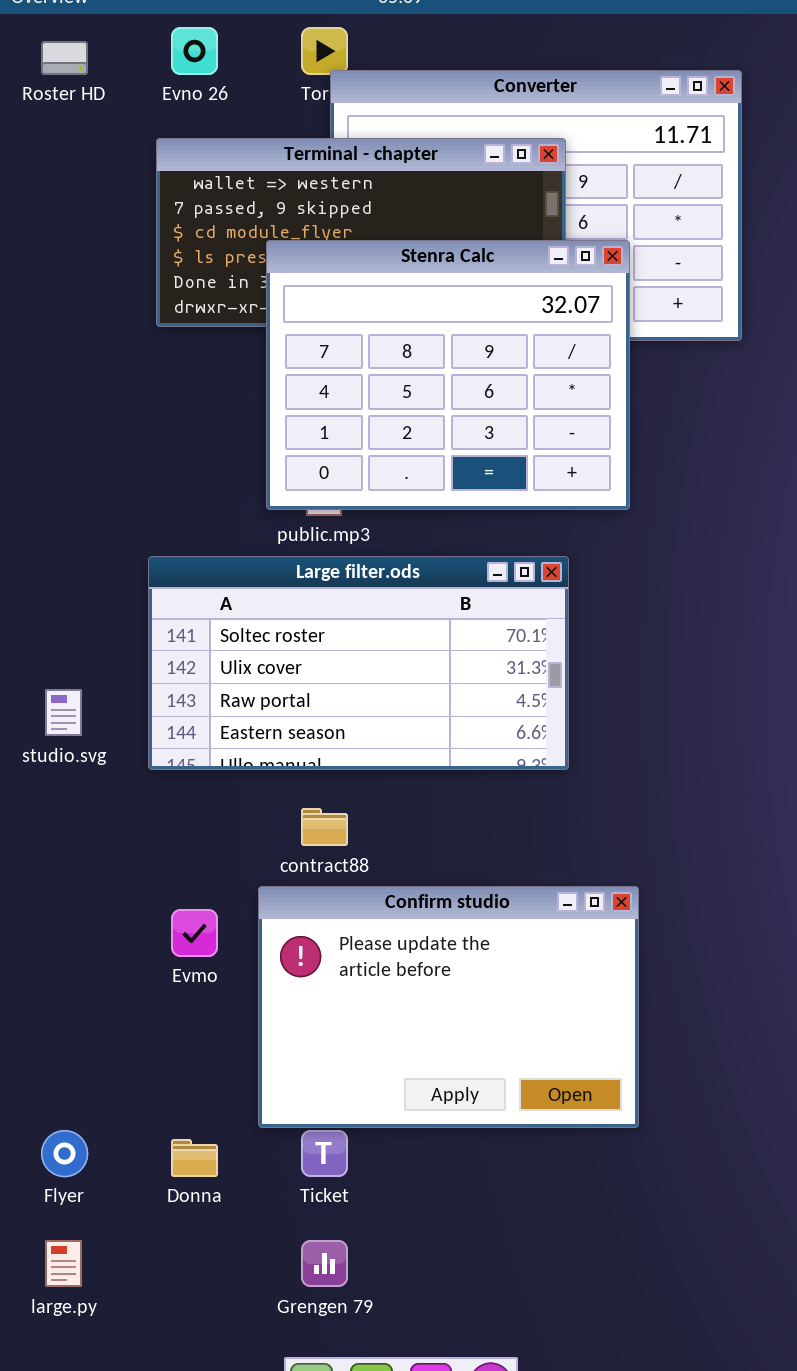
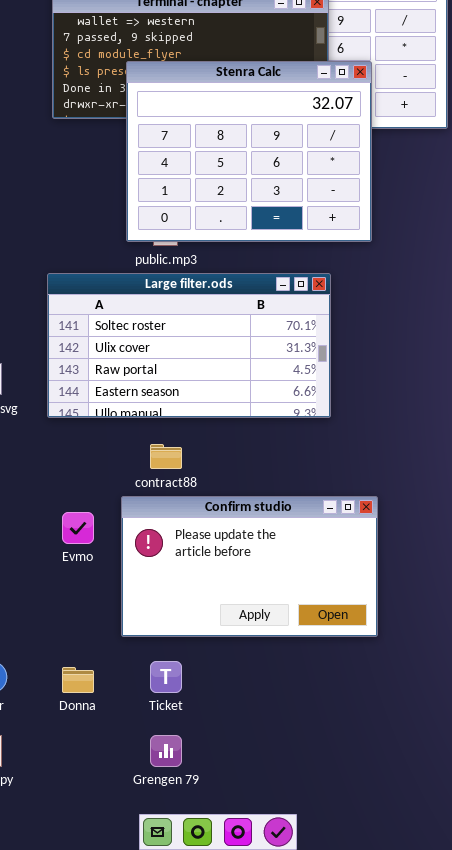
Confirm studio: [258,886,639,1128] -> [121,496,378,637], resized

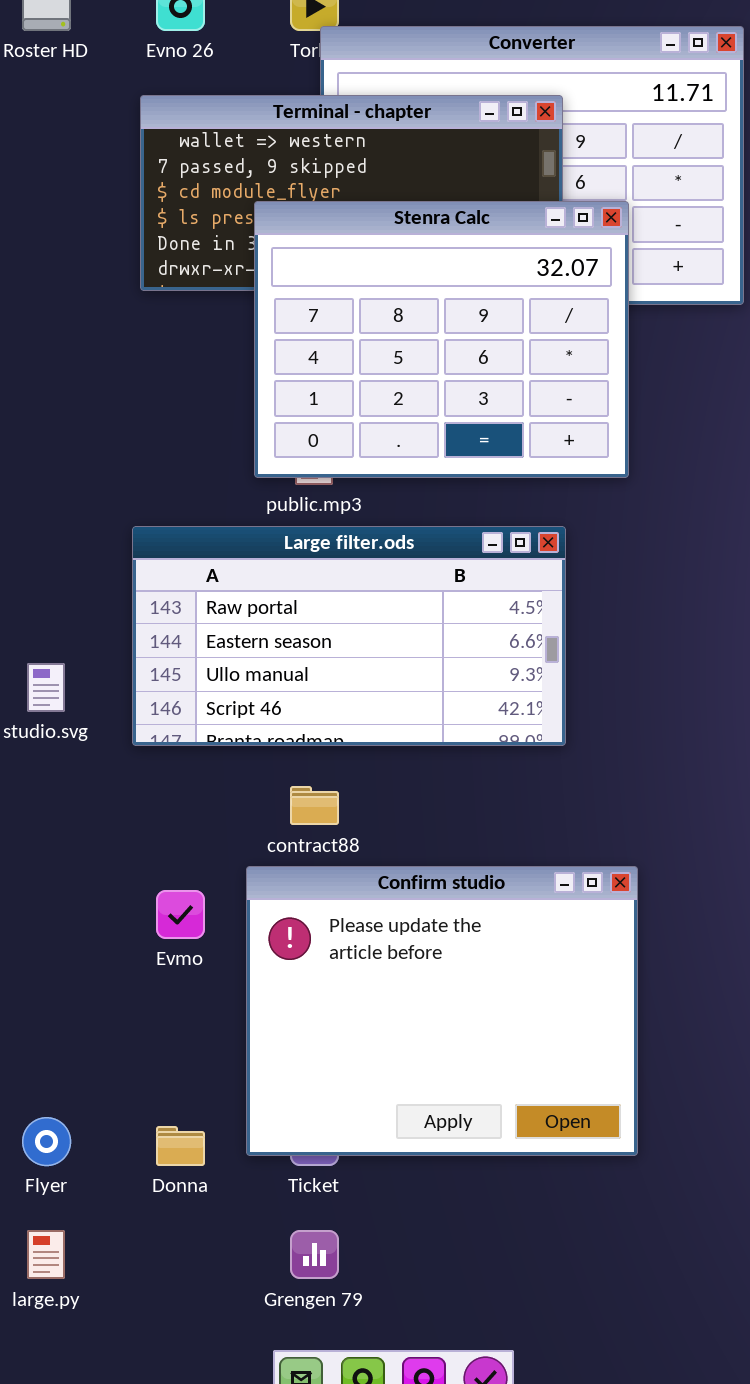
Large filter.ods: [47,273,331,418] -> [132,526,566,746], scrolled down 2 rows
Confirm studio: [121,496,378,637] -> [246,866,638,1156], resized

